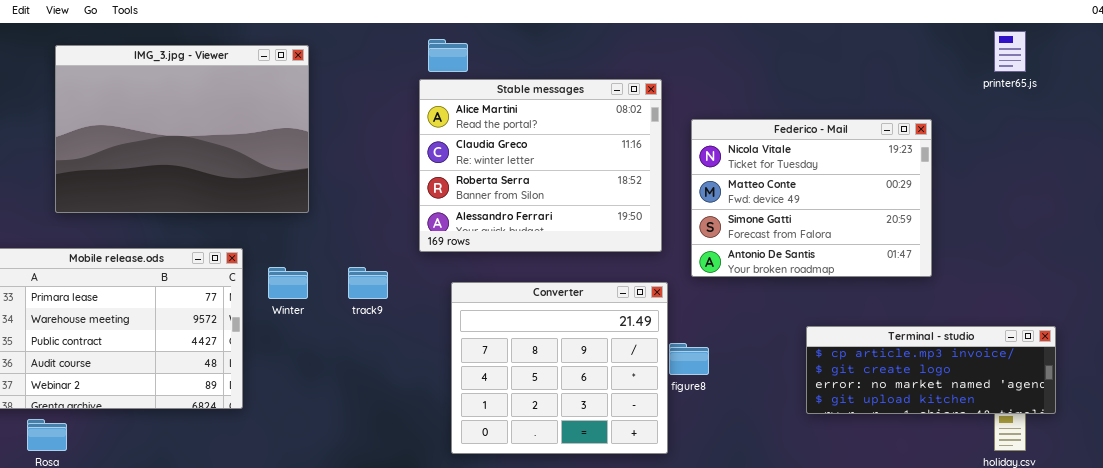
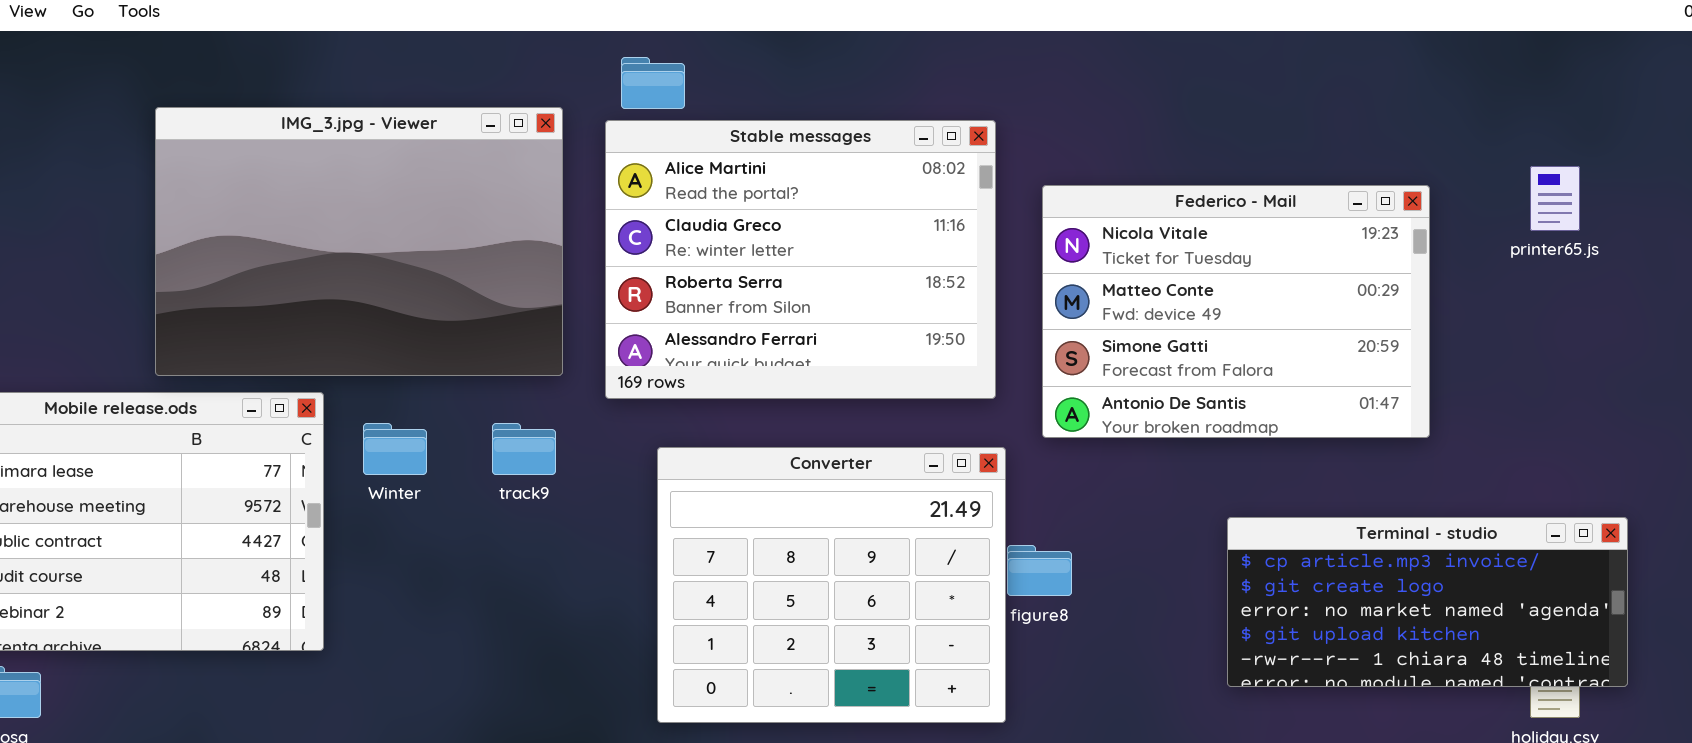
printer65.js: [994,31,1026,72] -> [1530,166,1580,231], moved
IMG_3.jpg - Viewer: [55,45,309,213] -> [155,107,563,376], moved
Terminal - studio: [806,326,1056,414] -> [1227,517,1628,687], resized

